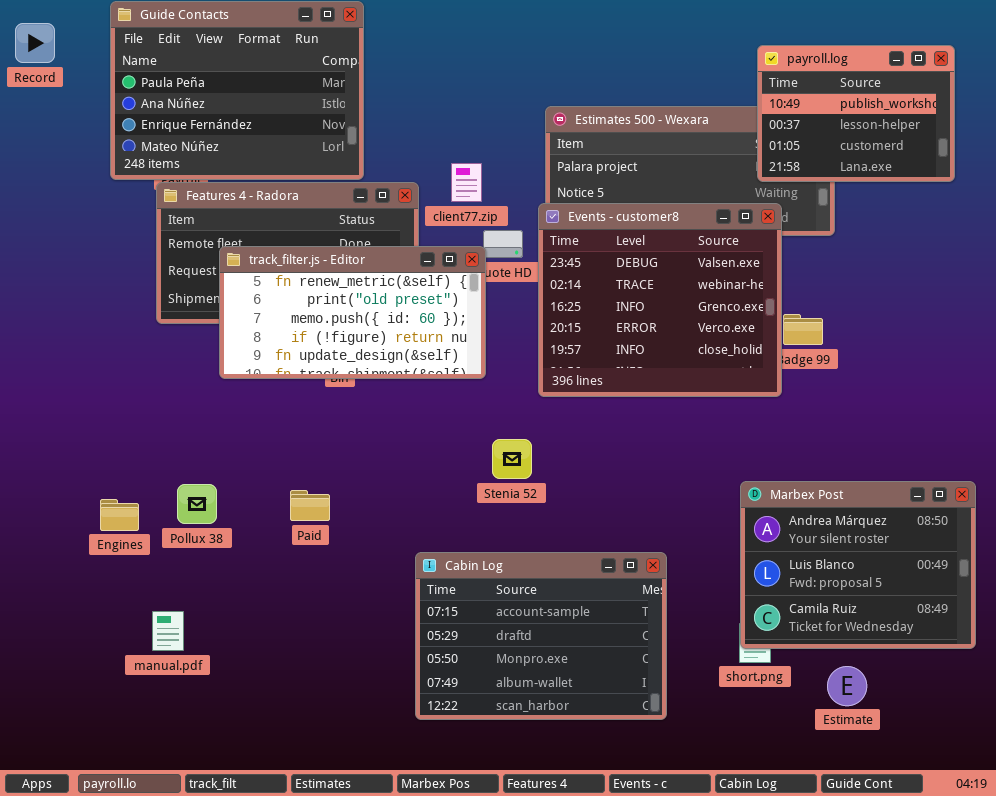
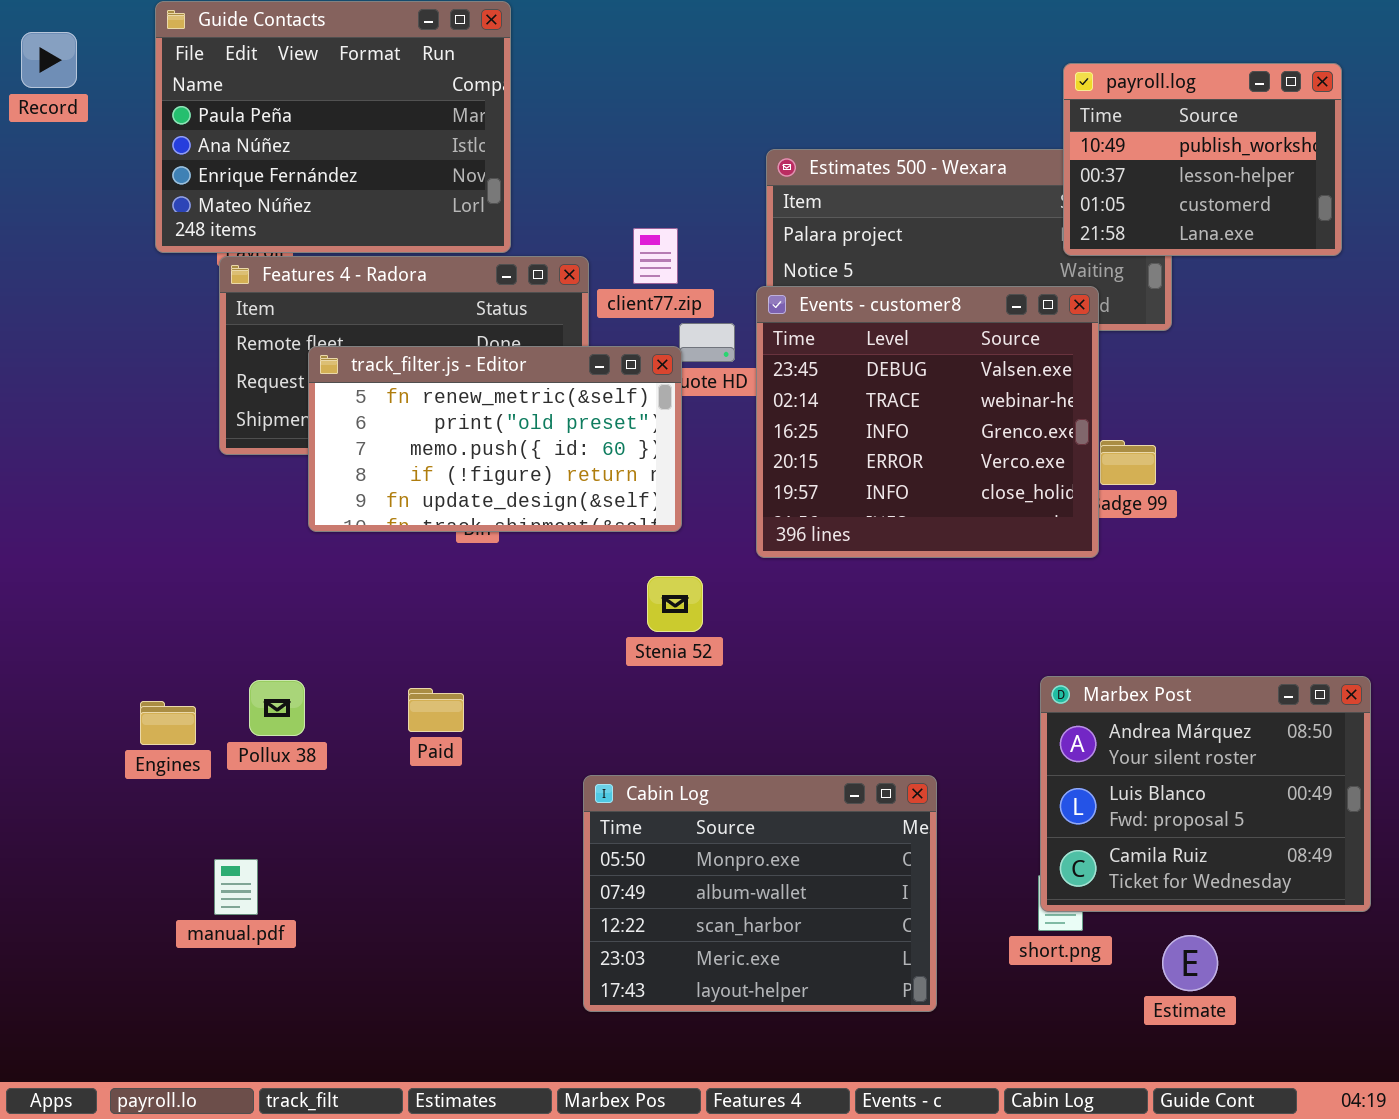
Stenia 52: [492,439,532,479] -> [647,576,703,632], moved
Cabin Log: [415,552,667,720] -> [583,775,937,1012], scrolled down 2 rows

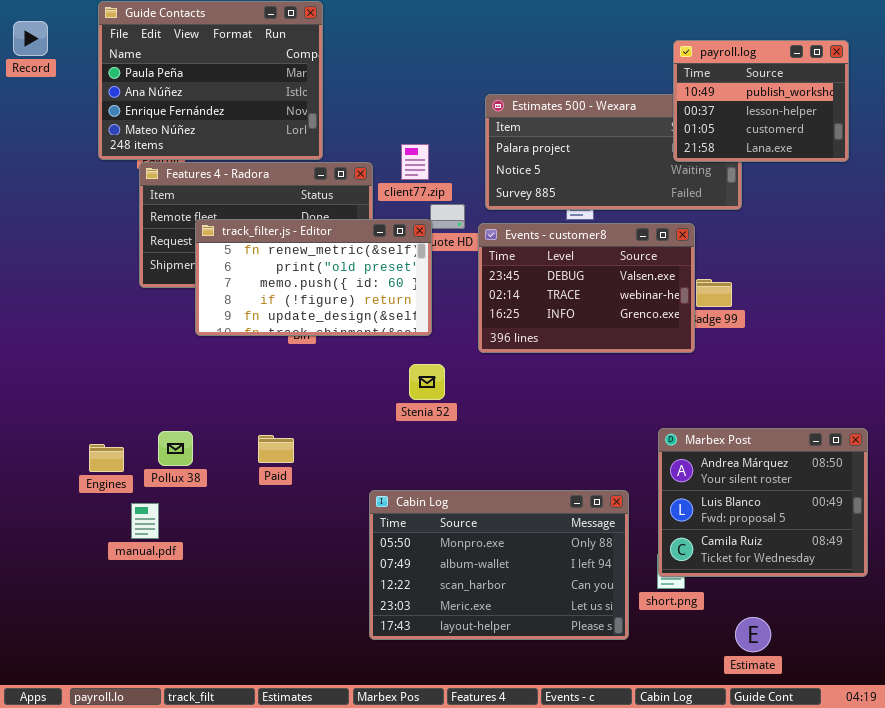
Events - customer8: [756,286,1099,558] -> [478,223,695,353], resized
Cabin Log: [583,775,937,1012] -> [369,490,629,640], resized
manual.pdf: [214,859,258,915] -> [131,503,159,539], moved
Estimate: [1162,935,1218,991] -> [735,617,771,652], moved

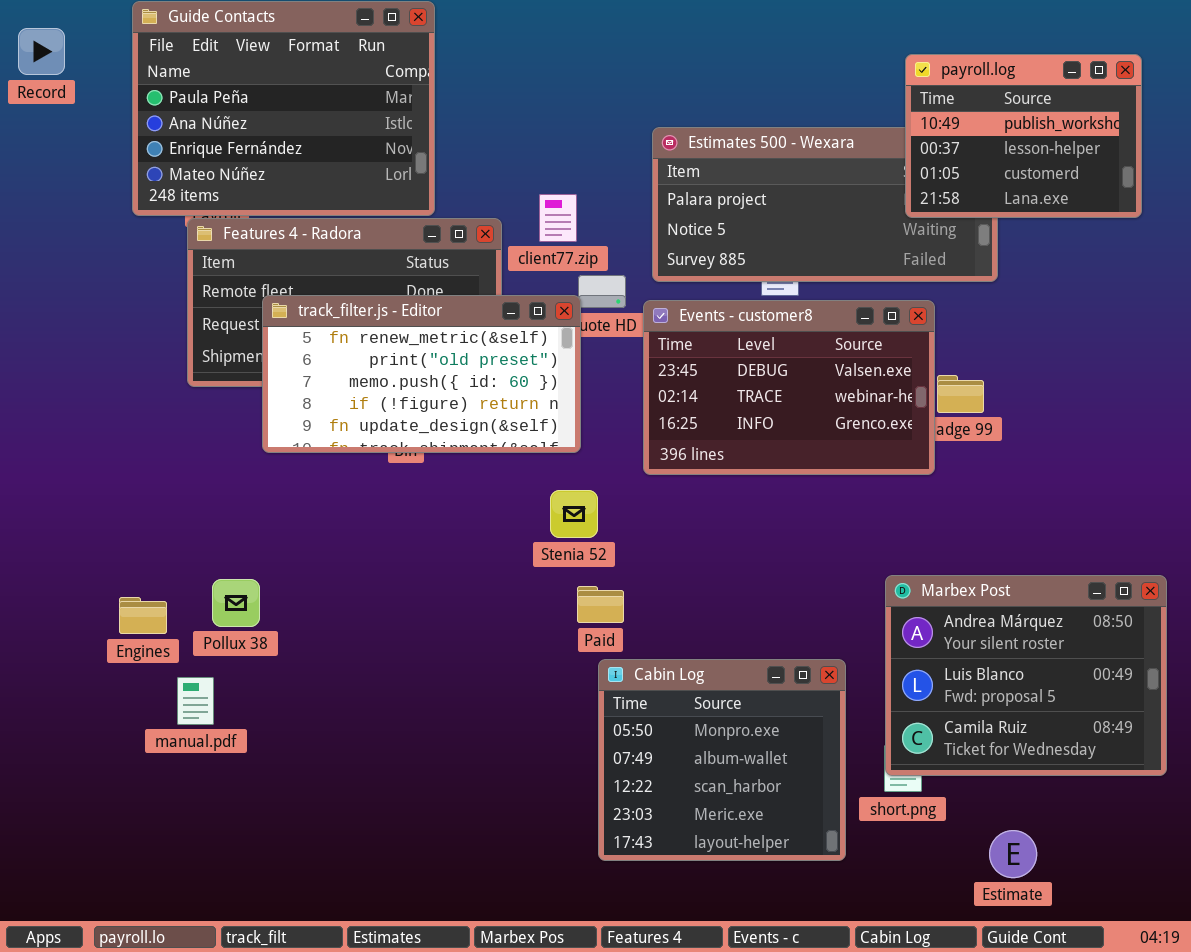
Paid: [258,435,294,463] -> [577,586,624,623], moved
Cabin Log: [369,490,629,640] -> [598,659,846,861], resized

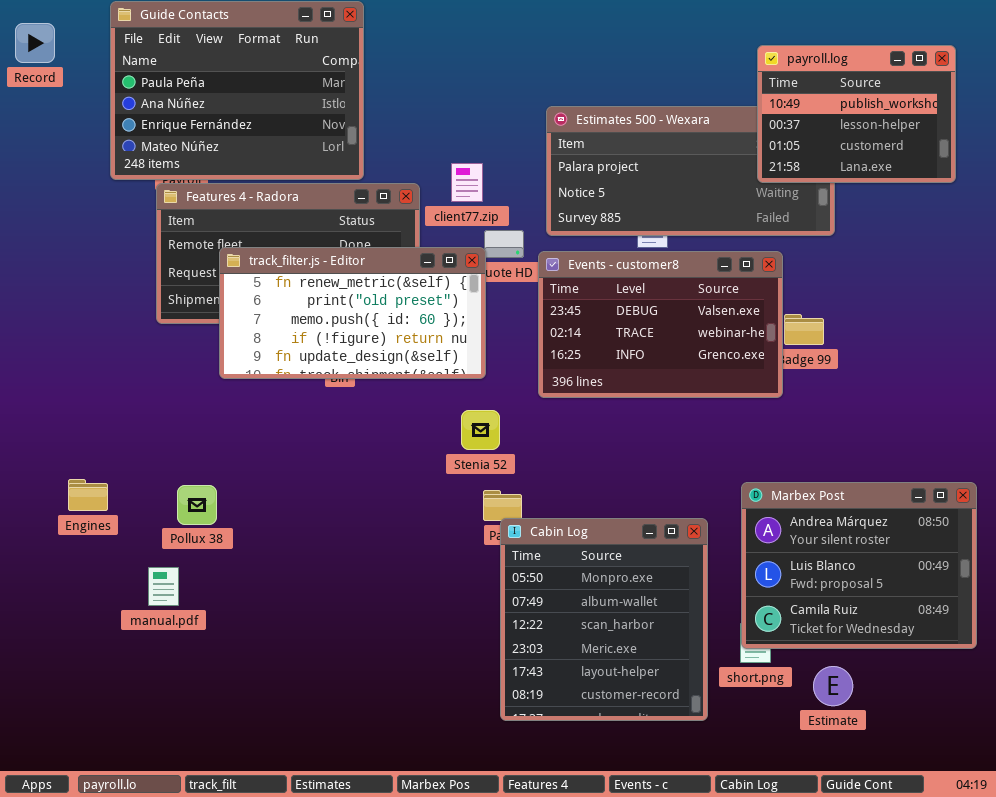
Engines: [119,597,167,634] -> [68,479,108,511], moved
Cabin Log: [598,659,846,861] -> [500,518,708,721], resized
Estimate: [989,830,1037,878] -> [813,666,853,706], moved

